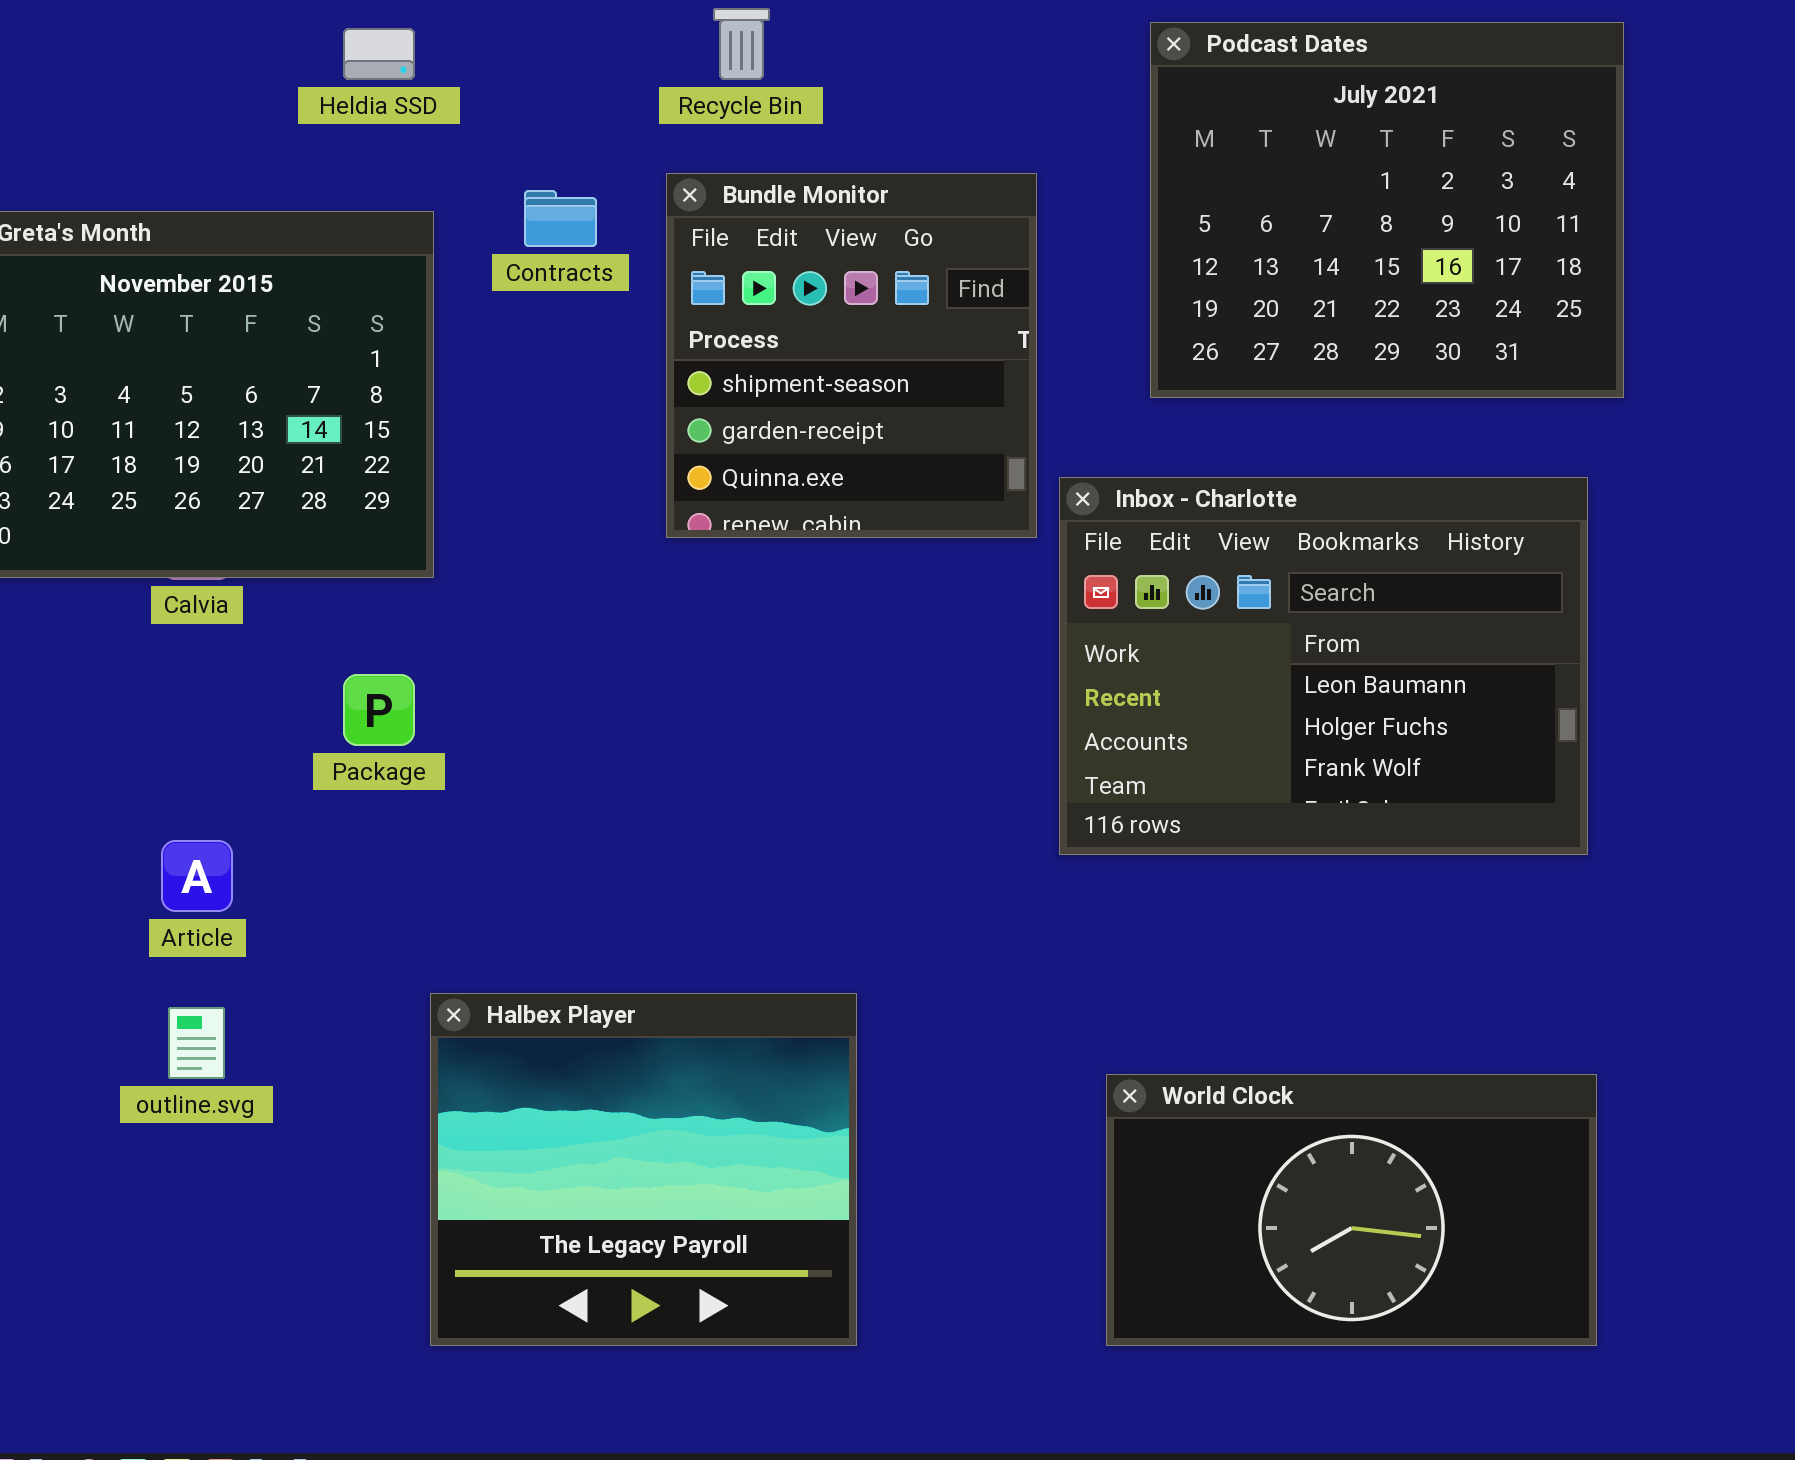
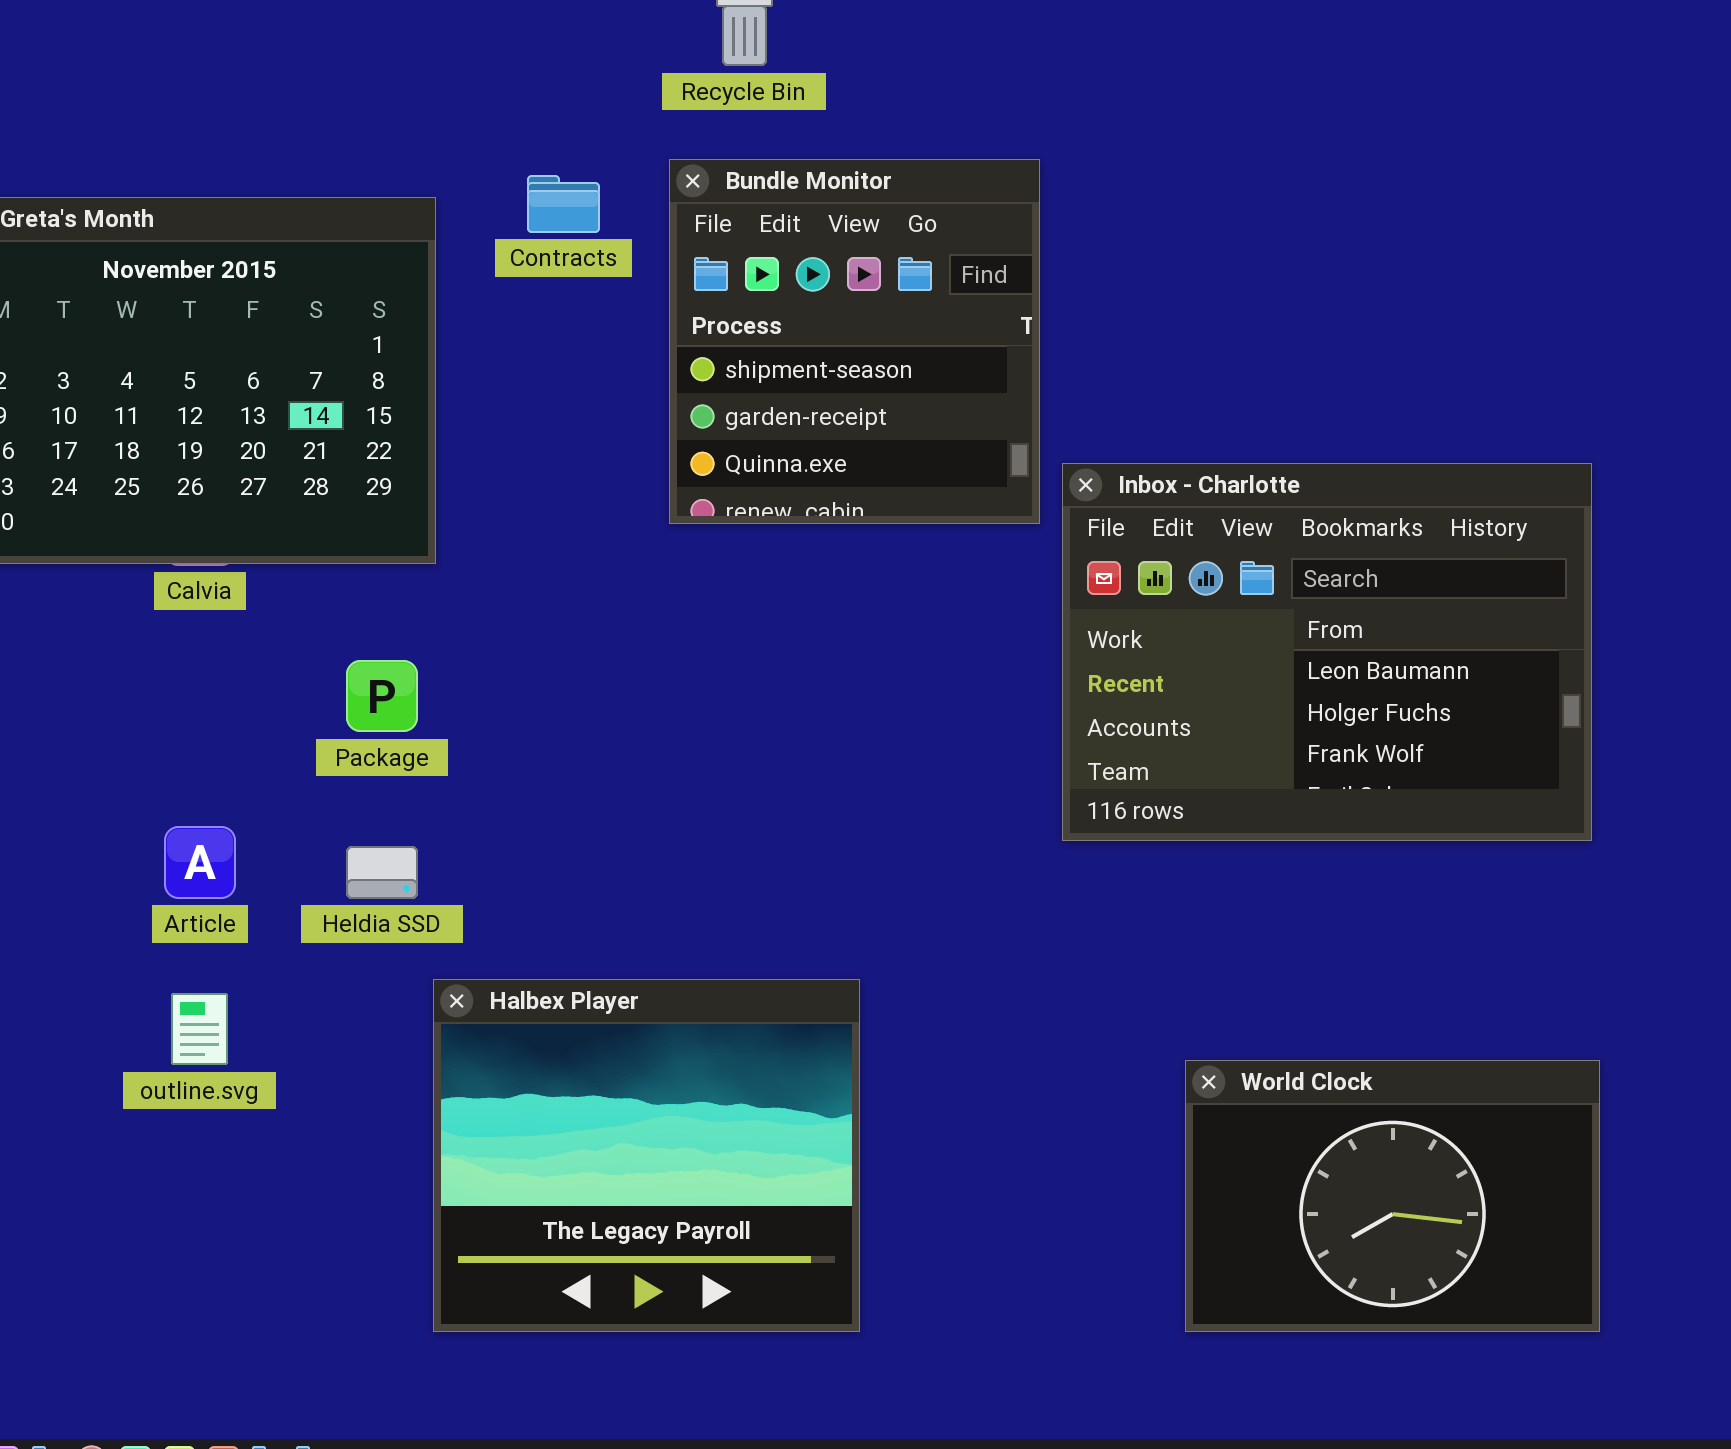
Podcast Dates: [1150,22,1624,398] -> none, closed
Heldia SSD: [343,28,415,80] -> [346,846,418,899], moved
World Clock: [1106,1074,1597,1346] -> [1185,1060,1600,1332], resized

